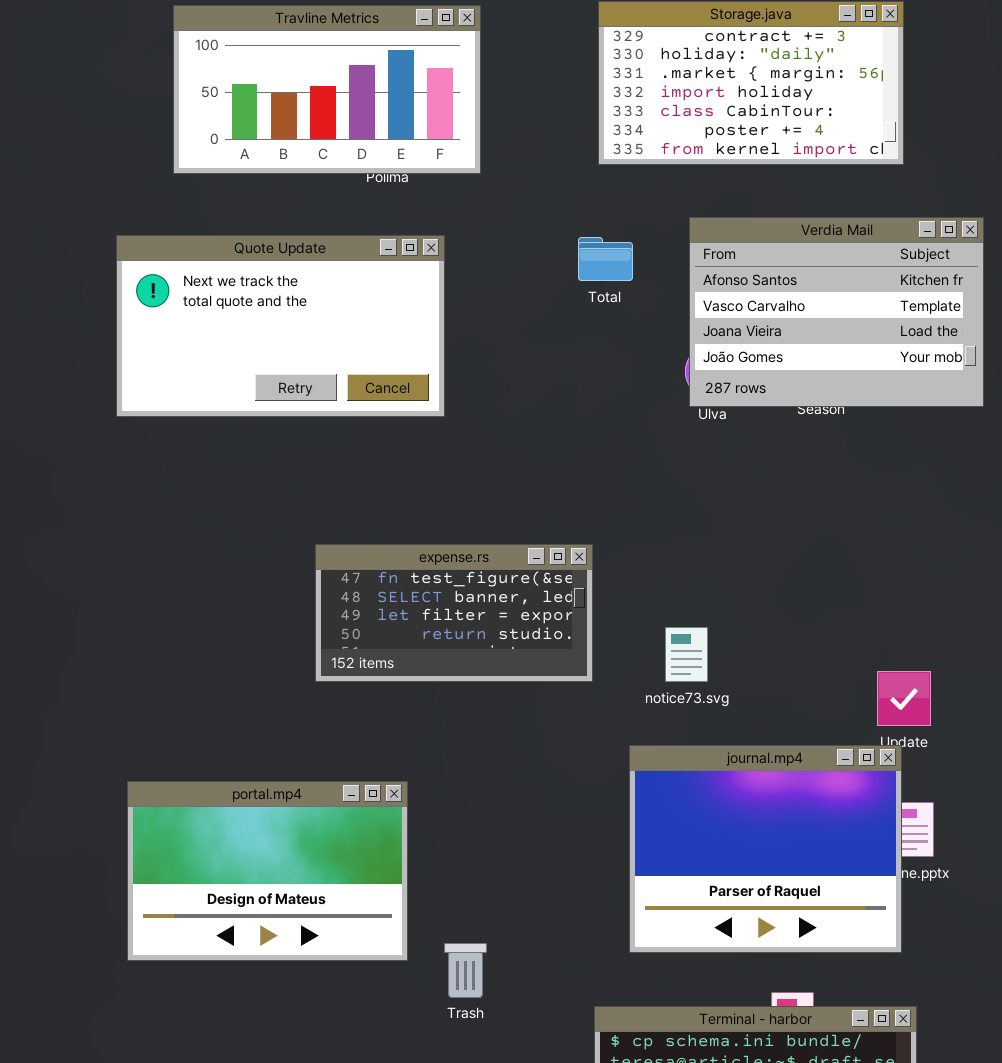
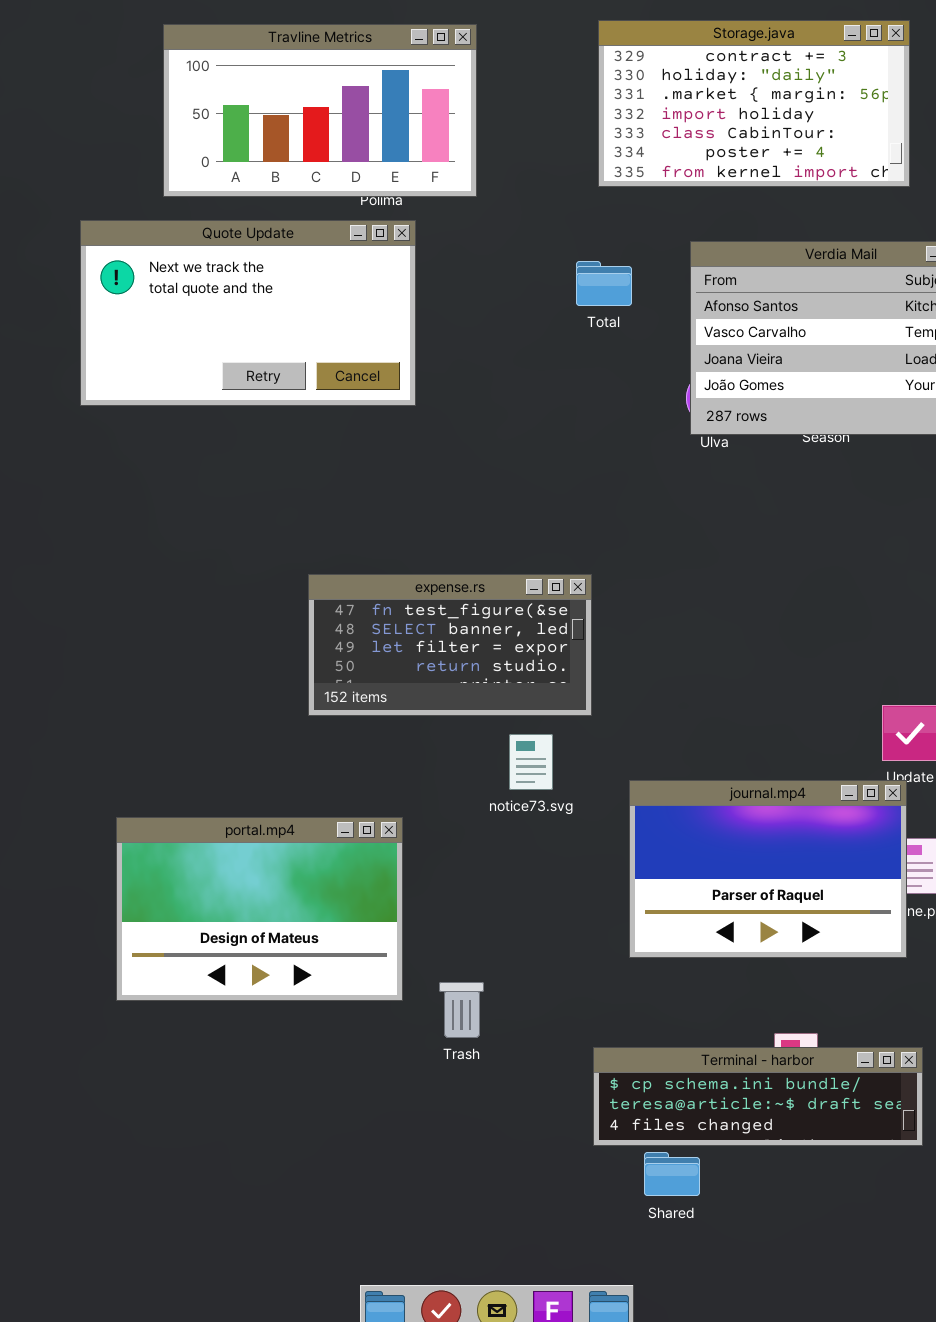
Quote Update: [116,235,445,417] -> [80,220,416,406], moved
notice73.svg: [665,627,708,682] -> [509,734,553,790], moved
journal.mp4: [629,745,902,953] -> [629,780,907,958], resized

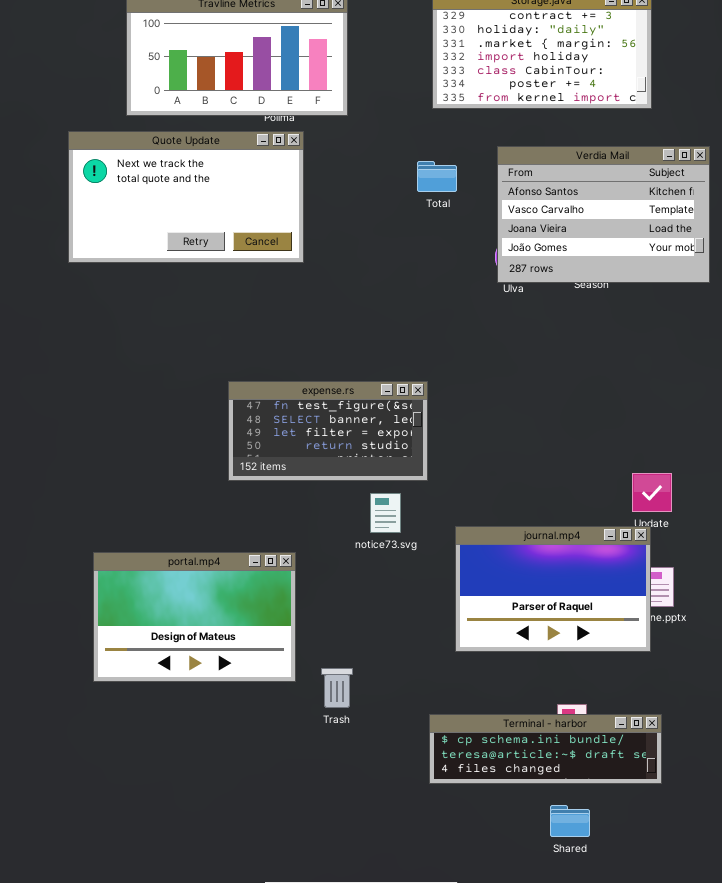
Shared: [644,1152,700,1196] -> [550,805,590,837], moved

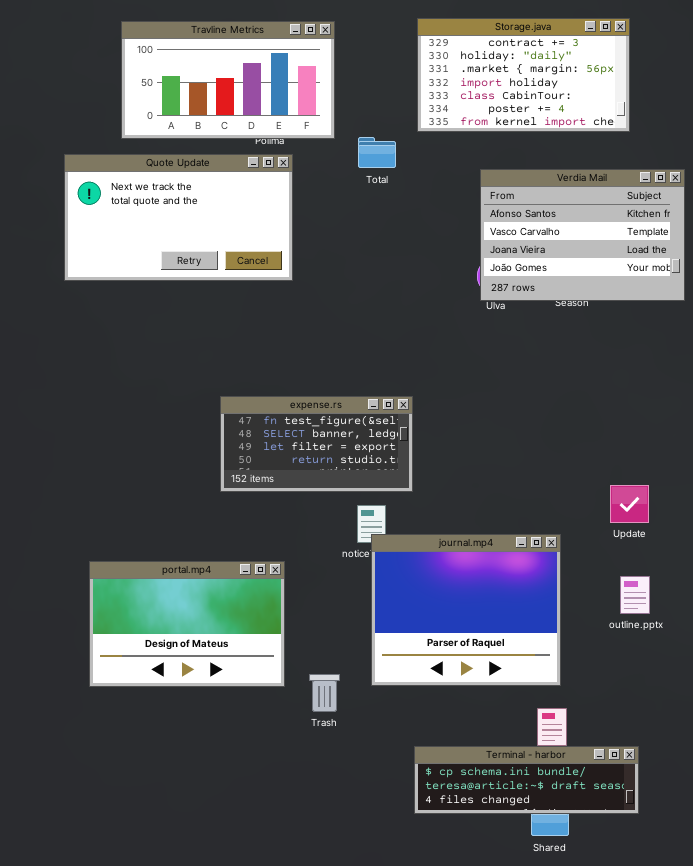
Total: [417,161,457,192] -> [358,137,396,168], moved
journal.mp4: [455,526,651,652] -> [371,534,561,686], moved, resized
Terminal - harbor: [429,714,662,784] -> [414,746,639,814], moved

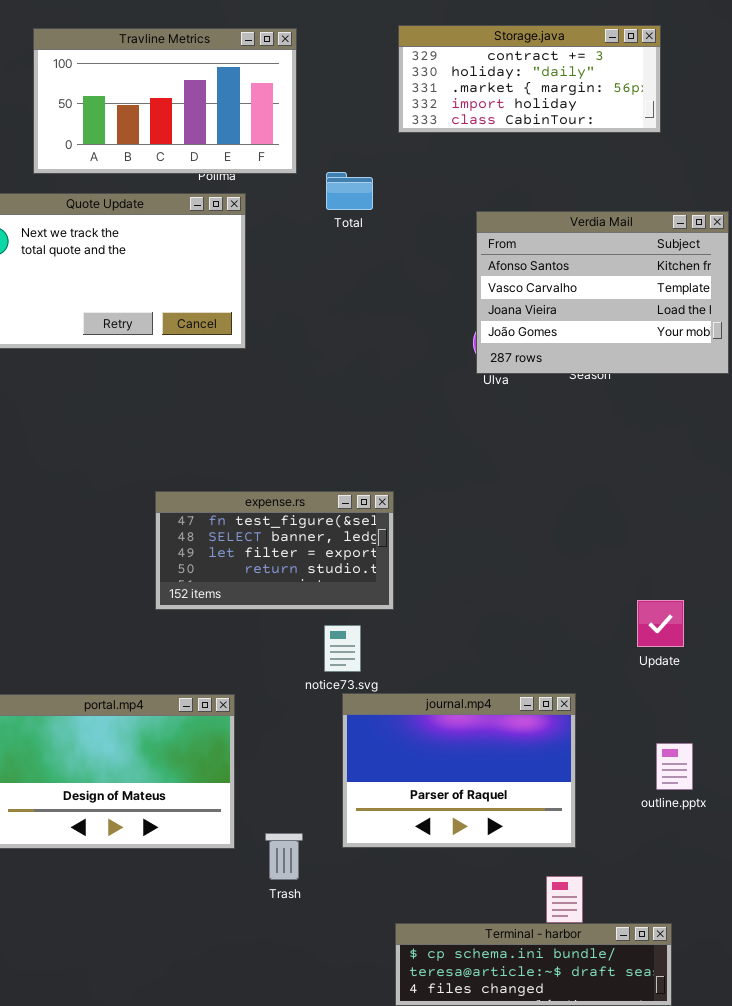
Storage.java: [417,18,630,132] -> [398,25,661,133], resized
journal.mp4: [371,534,561,686] -> [342,693,576,848], resized
outline.pptx: [620,576,650,614] -> [656,743,693,790], moved

